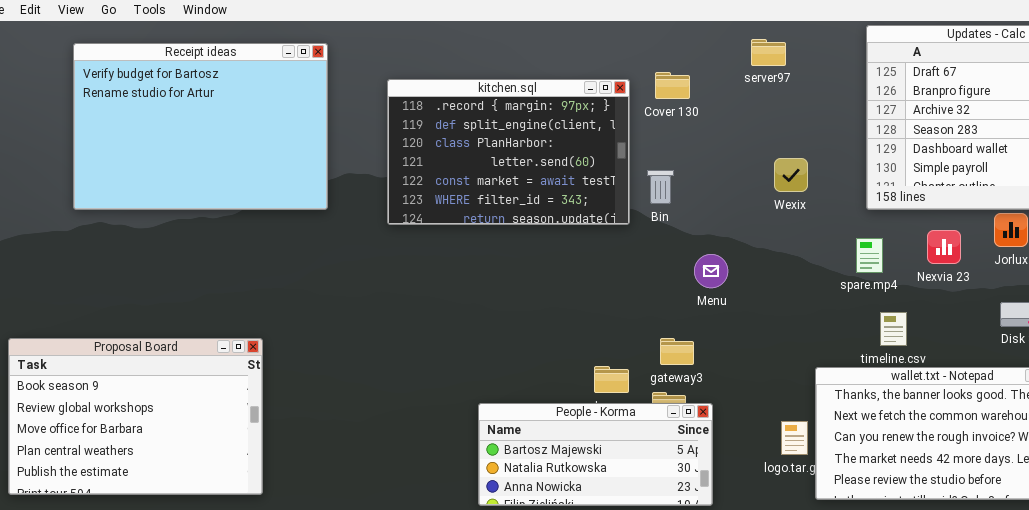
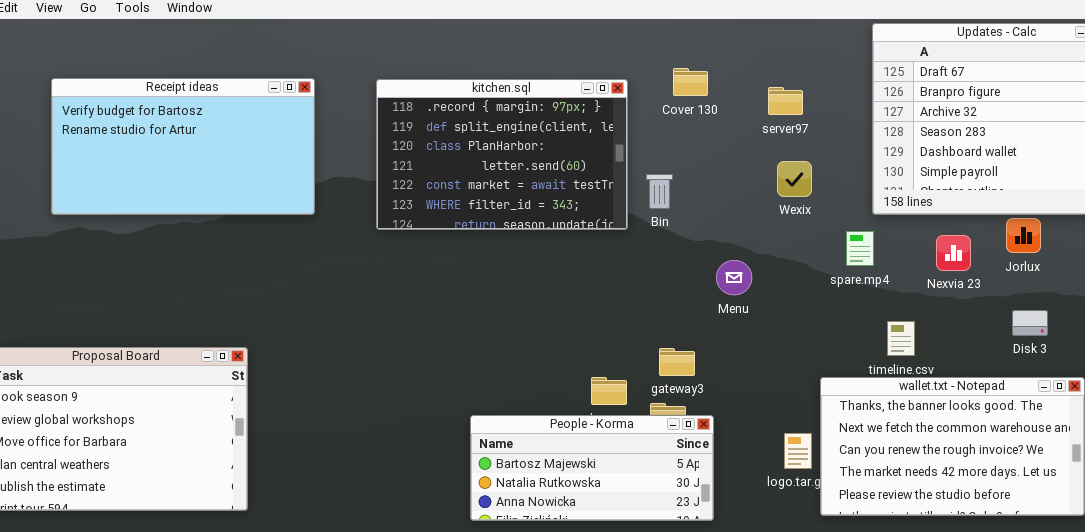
server97: [751,39,786,66] -> [768,87,803,115], moved
Receipt ideas: [73,43,328,210] -> [51,78,315,215], resized
Cover 130: [655,72,690,99] -> [673,68,708,96], moved
spare.mp4: [856,238,883,273] -> [846,231,874,266], moved
Menu: [694,254,728,288] -> [716,260,752,295], moved

